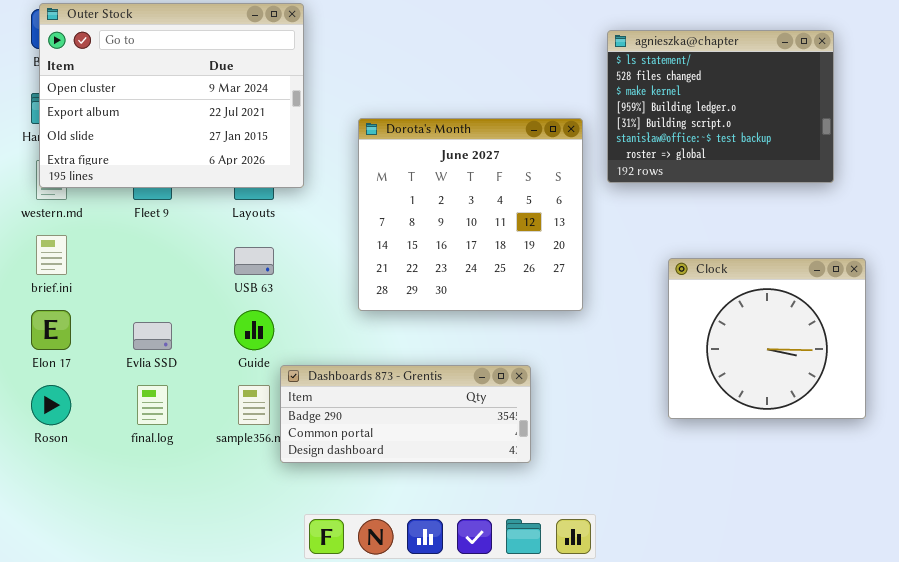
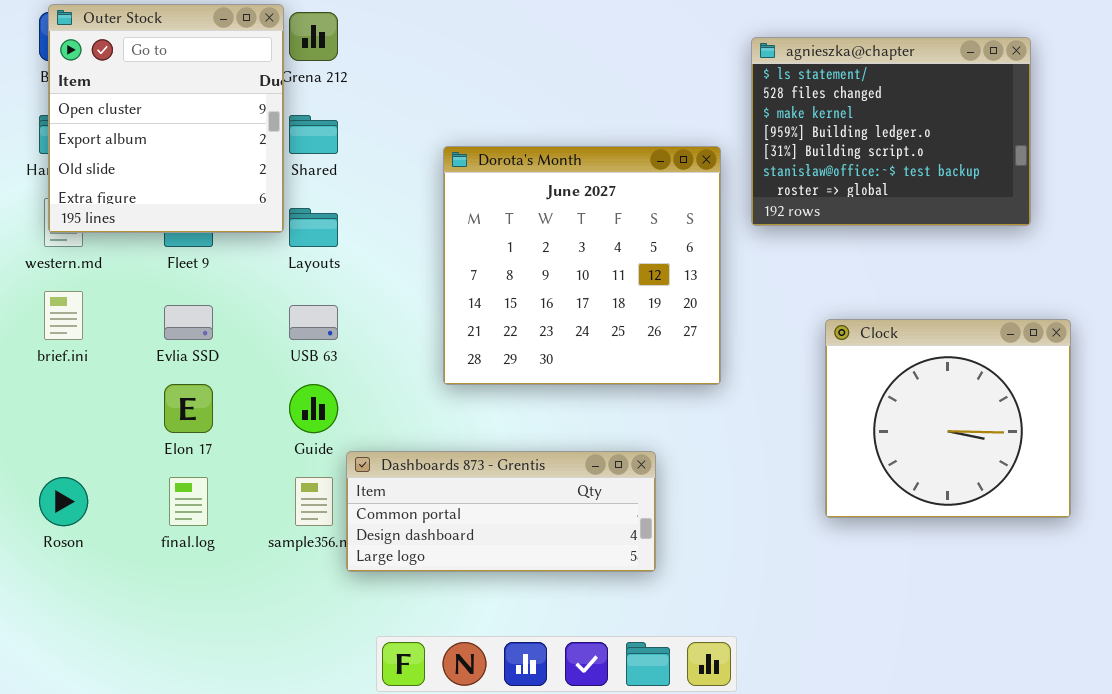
Outer Stock: [39,3,304,188] -> [48,4,284,233], resized
Elon 17: [31,310,71,350] -> [164,384,213,433], moved
Evlia SSD: [133,322,172,350] -> [164,305,213,340], moved
Dashboards 873 - Grentis: [280,365,531,463] -> [346,451,656,572], scrolled down 1 row

